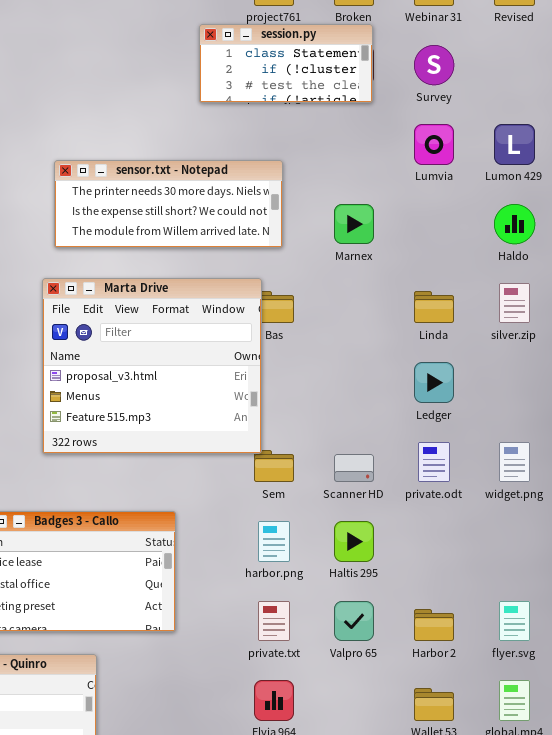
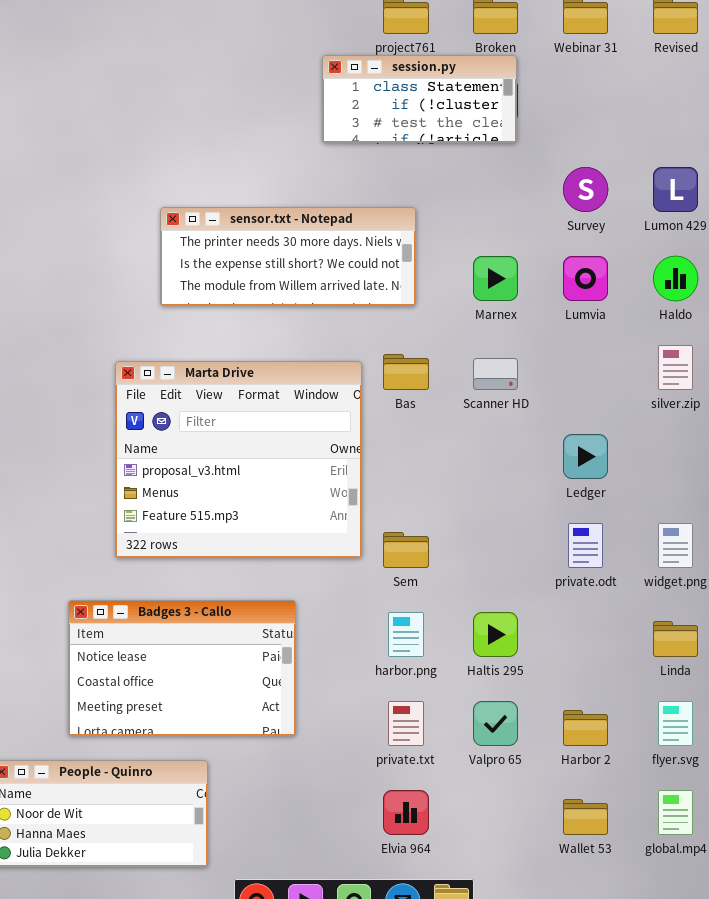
Survey: [414,45,454,85] -> [563,167,608,212], moved
Lumvia: [414,124,454,165] -> [563,256,608,301], moved
Marta Drive: [42,278,262,454] -> [115,361,362,558], moved
Linda: [414,291,454,323] -> [653,621,698,657], moved
Scanner HD: [334,454,374,482] -> [473,358,518,390], moved

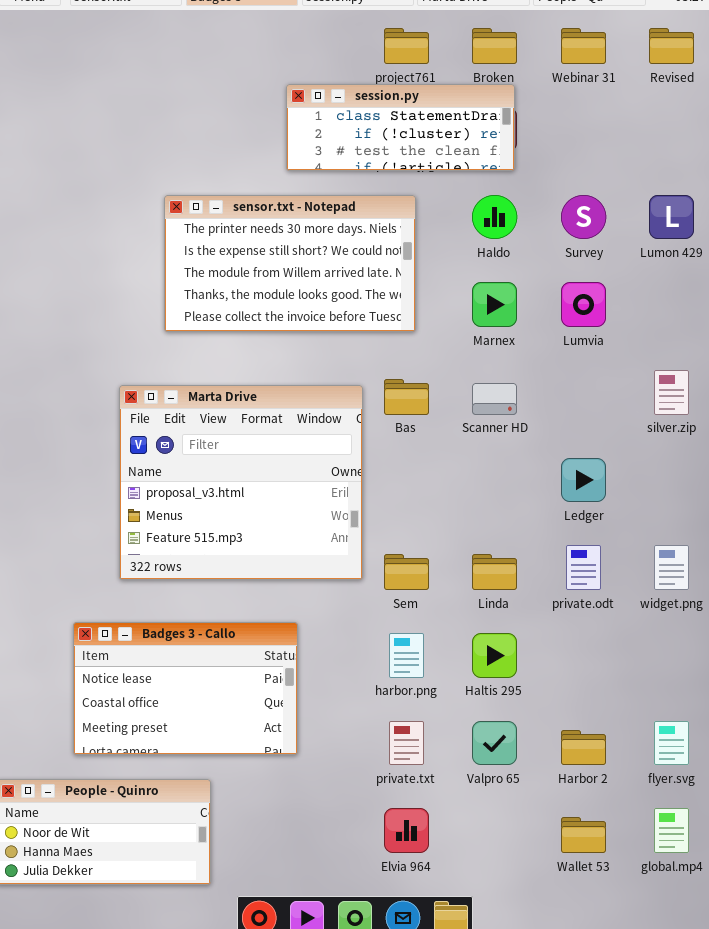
session.py: [322,55,517,143] -> [286,84,515,171], resized
sensor.txt - Notepad: [160,207,416,306] -> [164,195,416,332], resized
Haldo: [653,256,698,301] -> [472,195,517,239], moved
Linda: [653,621,698,657] -> [472,554,517,590], moved

